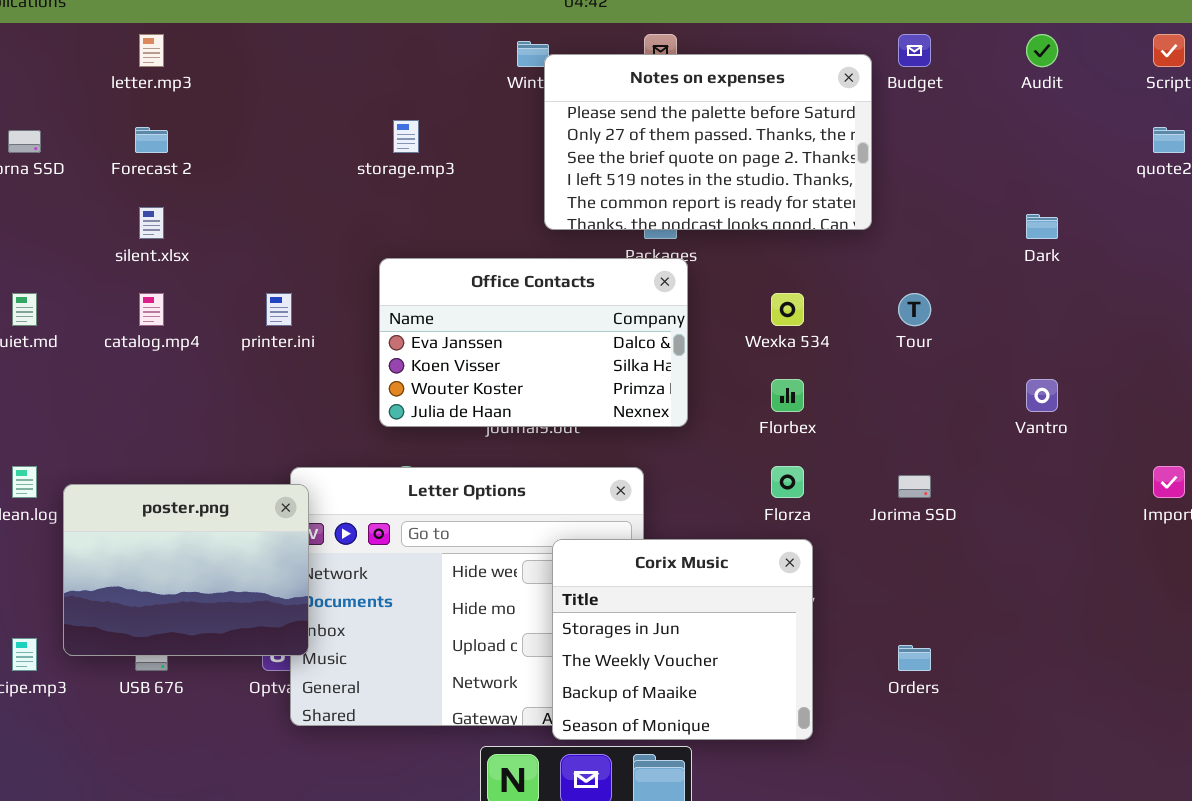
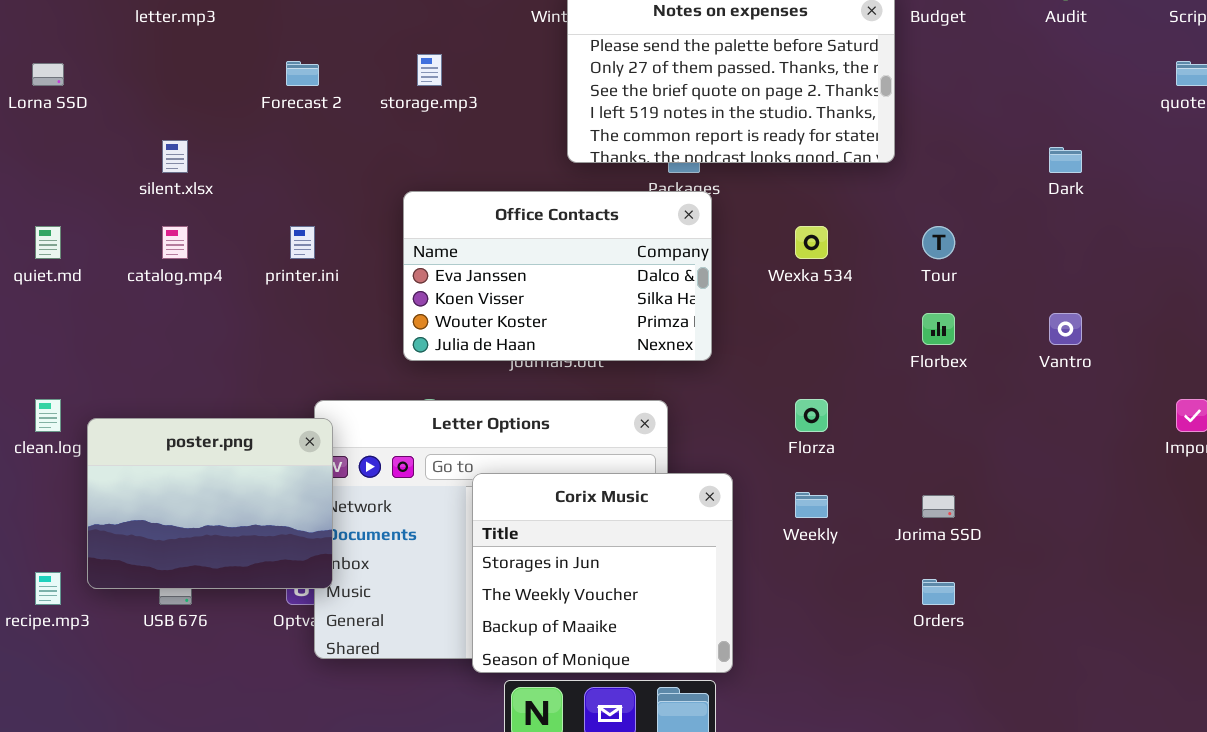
Forecast 2: [135,127,168,153] -> [286,61,319,86], moved
Florbex: [771,379,804,412] -> [922,313,955,345], moved
Jorima SSD: [898,475,931,498] -> [922,495,955,518], moved
Corix Music: [552,539,813,740] -> [472,473,733,673], moved

